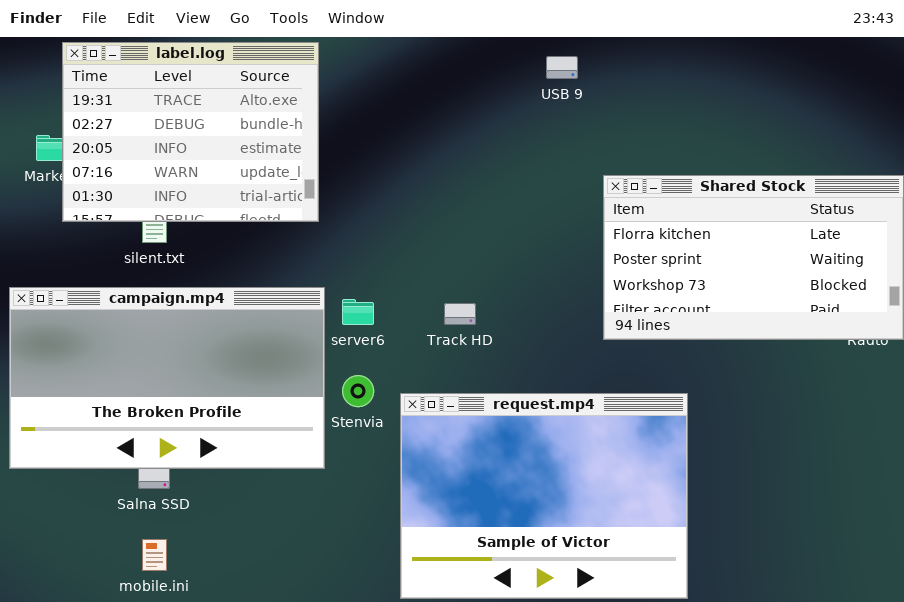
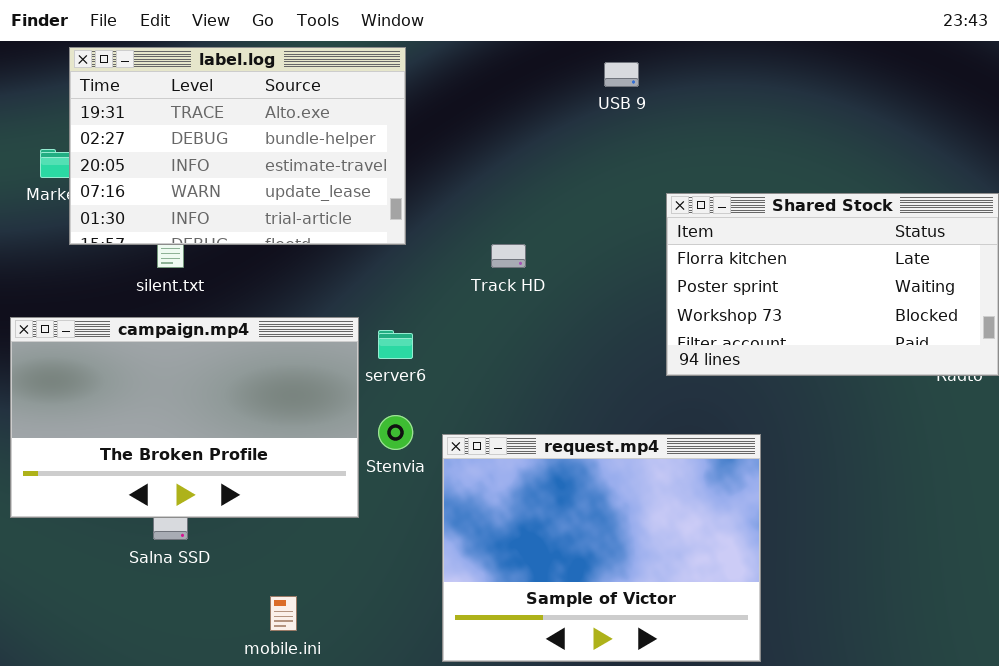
label.log: [62,42,319,222] -> [69,47,406,245], resized
Track HD: [444,303,476,325] -> [491,244,526,268], moved
mobile.ini: [142,539,167,571] -> [270,596,297,631], moved

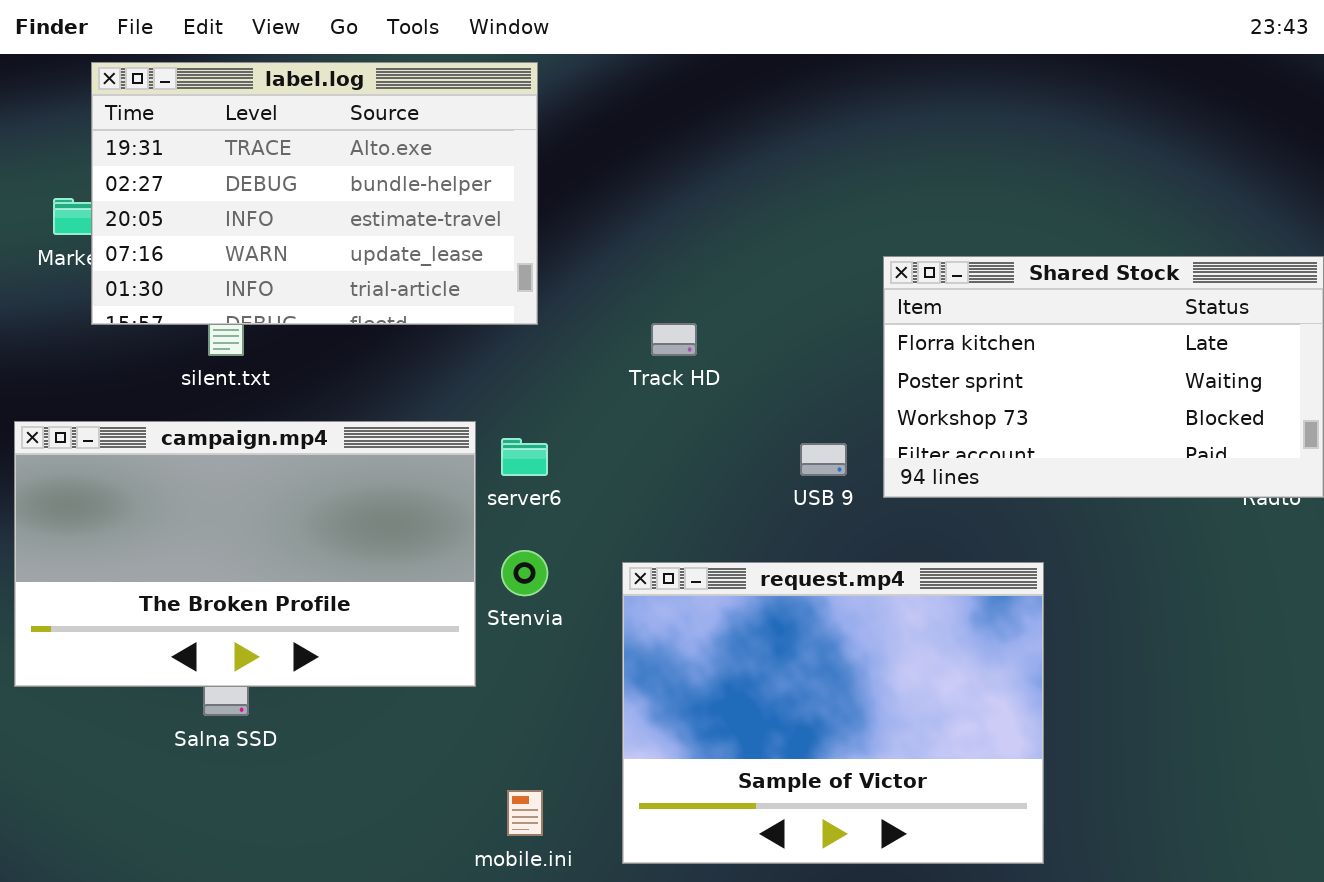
USB 9: [604,62,639,87] -> [800,443,847,476], moved
request.mp4: [442,434,761,662] -> [622,562,1044,864], moved
mobile.ini: [270,596,297,631] -> [507,790,543,836], moved

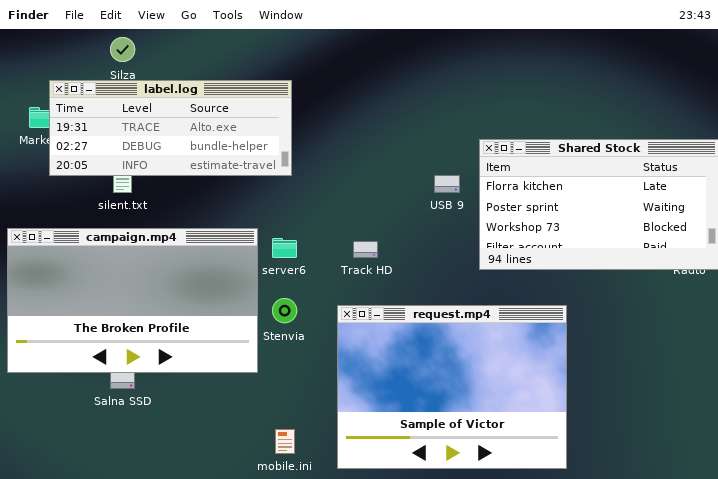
label.log: [91,62,538,325] -> [49,80,292,176], resized
Track HD: [651,323,697,356] -> [353,241,378,258], moved
USB 9: [800,443,847,476] -> [434,175,460,193], moved

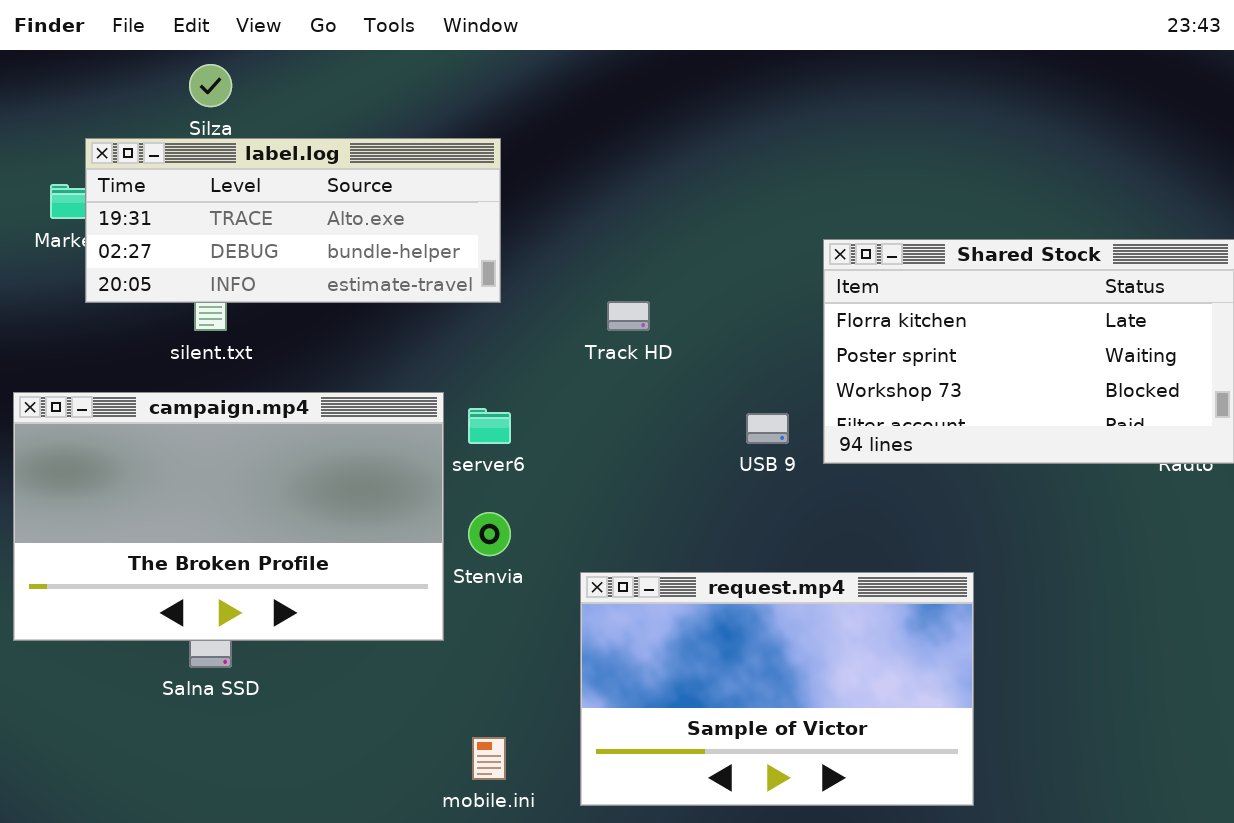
USB 9: [434,175,460,193] -> [746,413,789,444], moved
Track HD: [353,241,378,258] -> [607,301,650,331], moved
request.mp4: [337,305,567,469] -> [580,572,974,806], resized

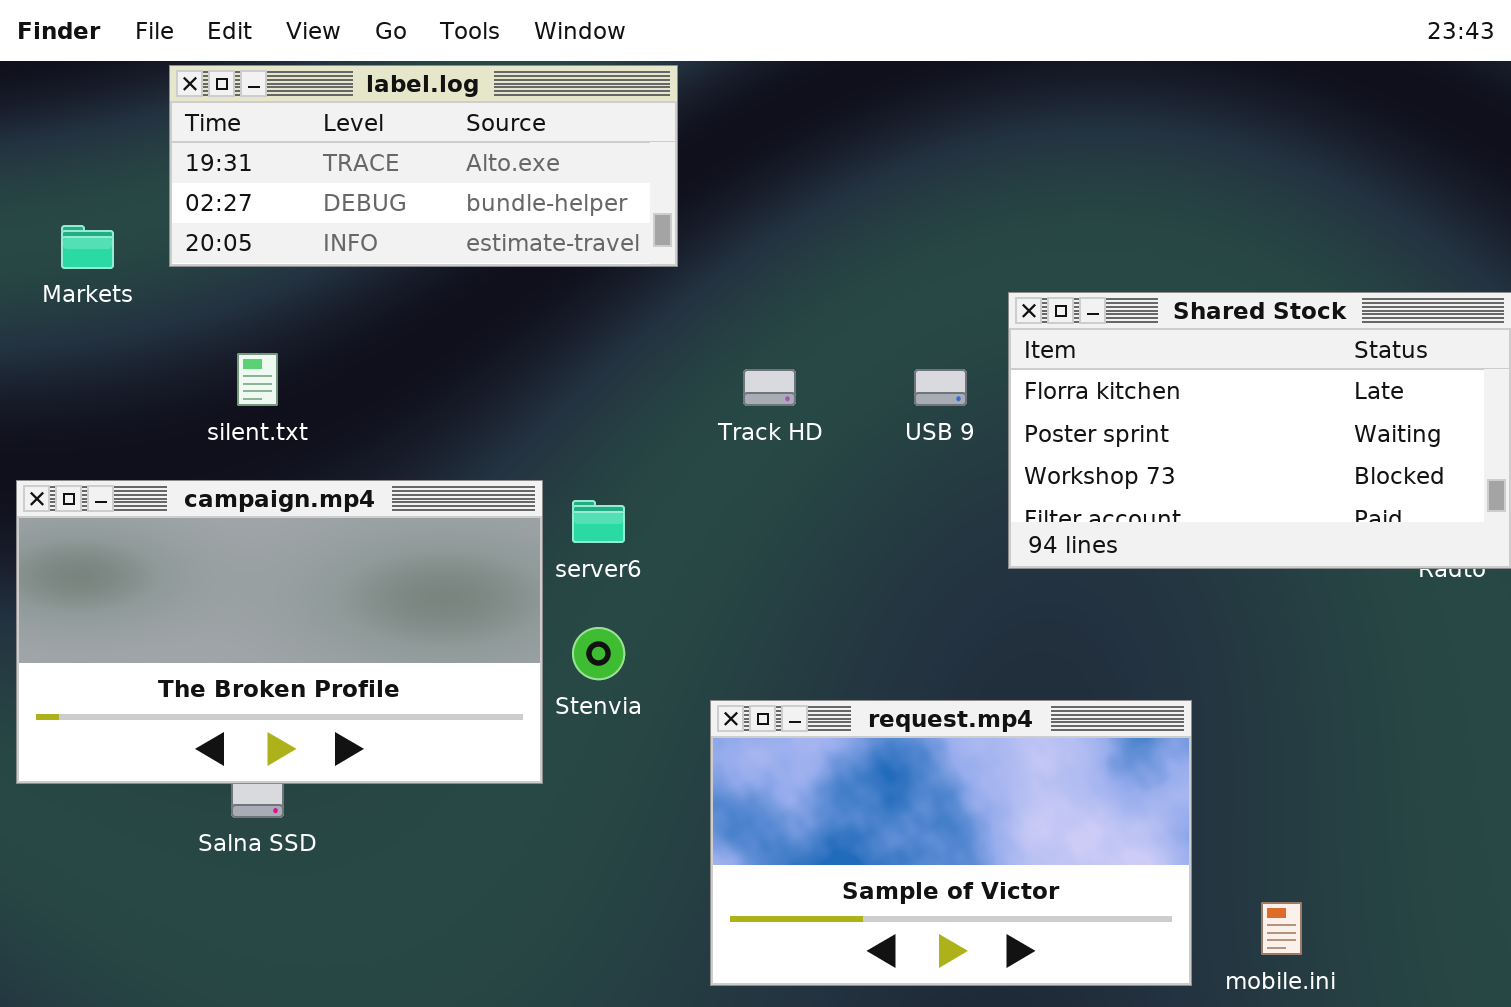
label.log: [85,138,501,303] -> [169,65,678,267], moved
USB 9: [746,413,789,444] -> [914,369,967,406], moved
mobile.ini: [472,737,506,780] -> [1261,902,1302,955], moved

